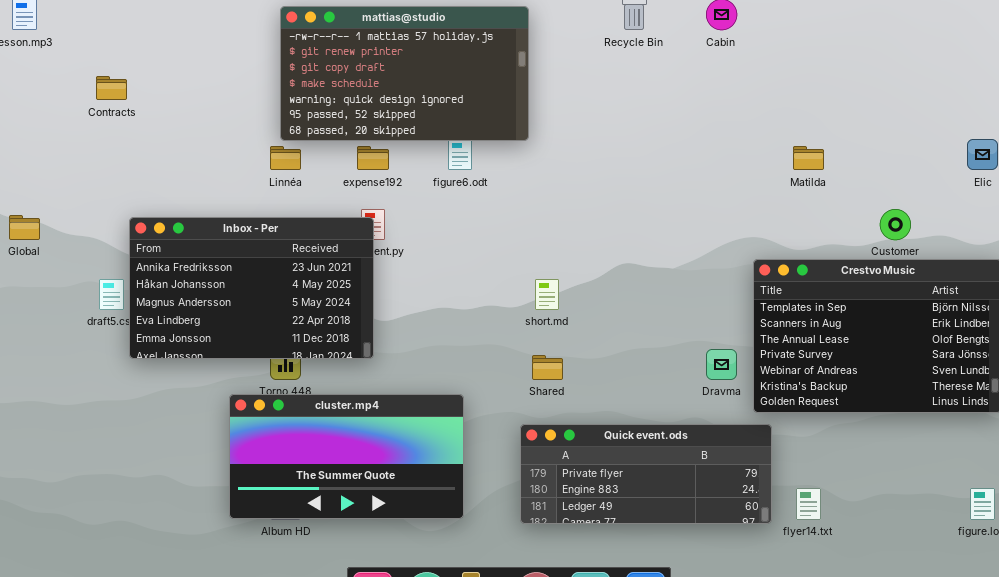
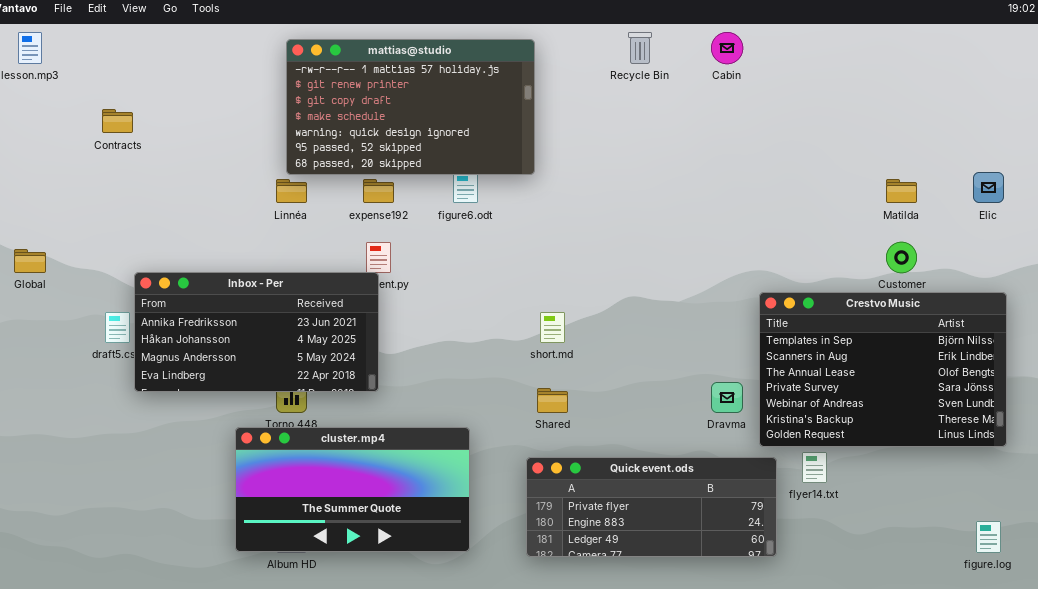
Matilda: [793,146,824,170] -> [886,179,917,203], moved
Inbox - Per: [129,217,374,359] -> [134,272,379,392], resized
flyer14.txt: [796,488,821,520] -> [802,452,827,483], moved

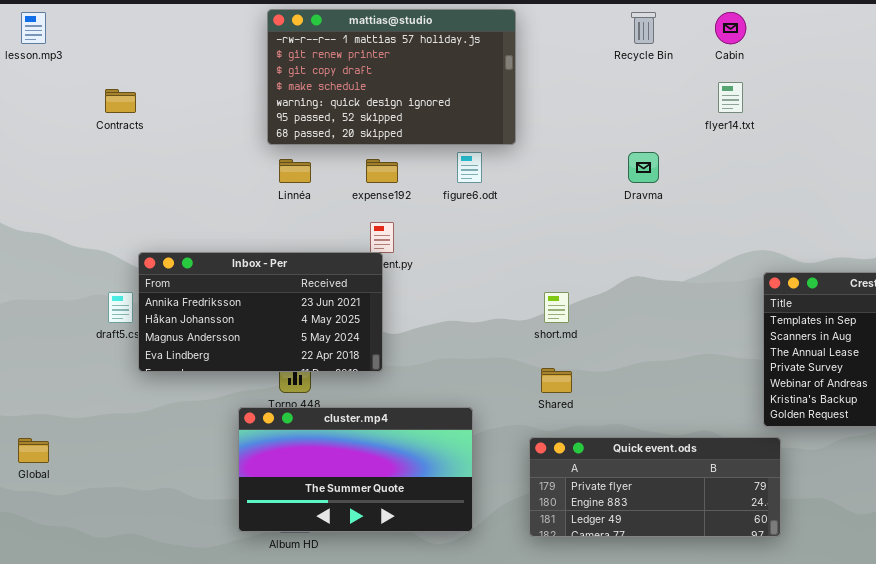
mattias@studio: [286,39,535,175] -> [267,9,516,145], moved
Global: [14,249,46,273] -> [18,438,49,463], moved
Dravma: [711,382,743,413] -> [628,152,659,183], moved
flyer14.txt: [802,452,827,483] -> [718,82,743,113], moved

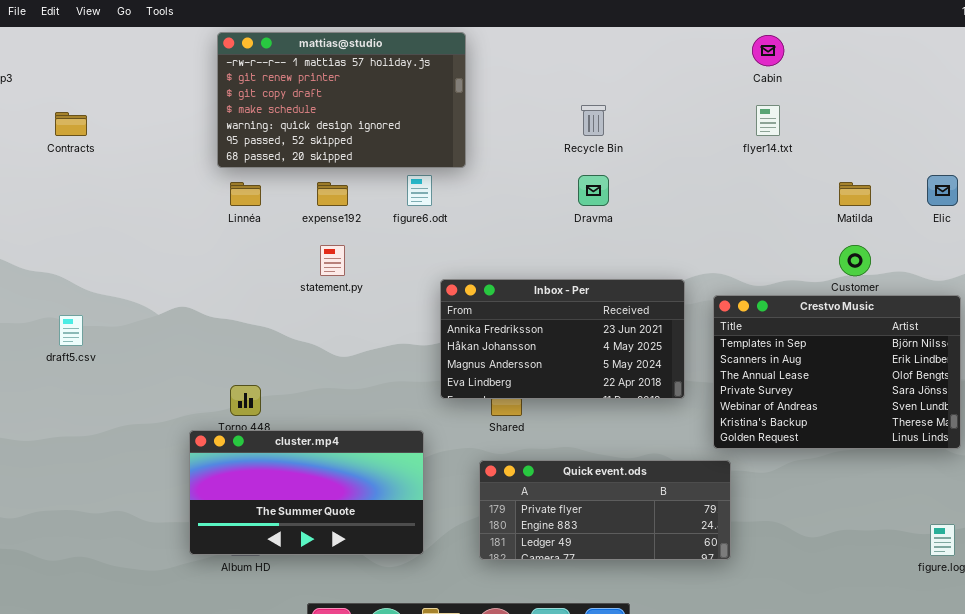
Recycle Bin: [631,12,656,44] -> [581,105,606,136], moved
Cabin: [715,12,746,44] -> [752,35,784,66], moved
flyer14.txt: [718,82,743,113] -> [756,105,780,136], moved
Inbox - Per: [138,252,383,372] -> [440,279,685,399], moved

